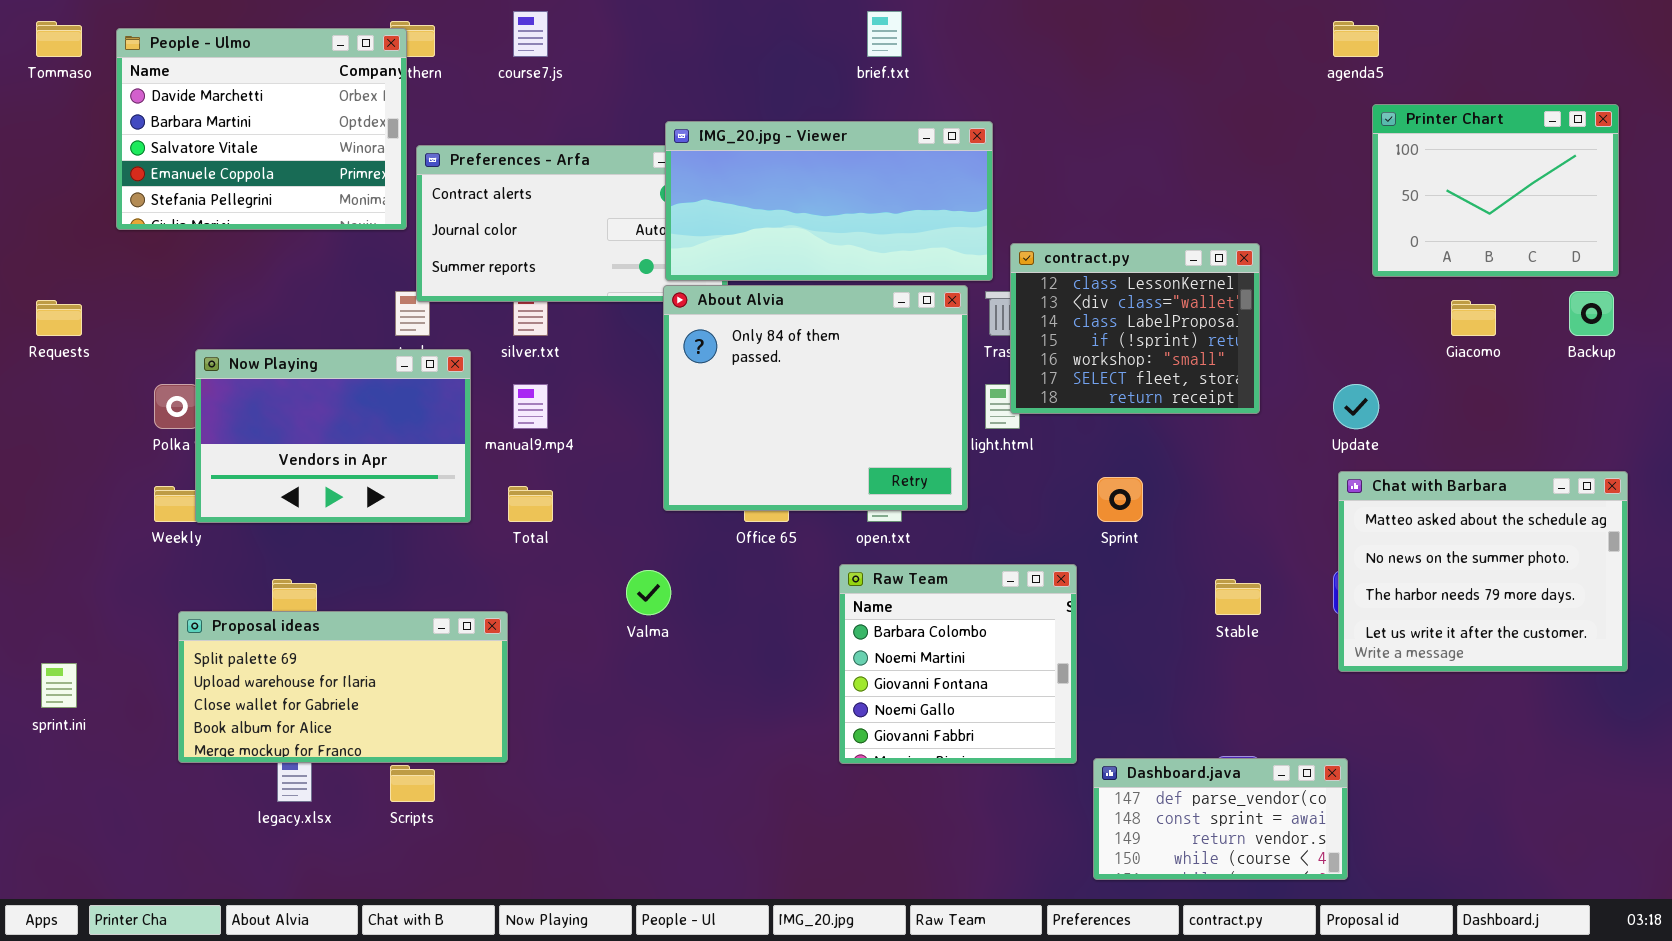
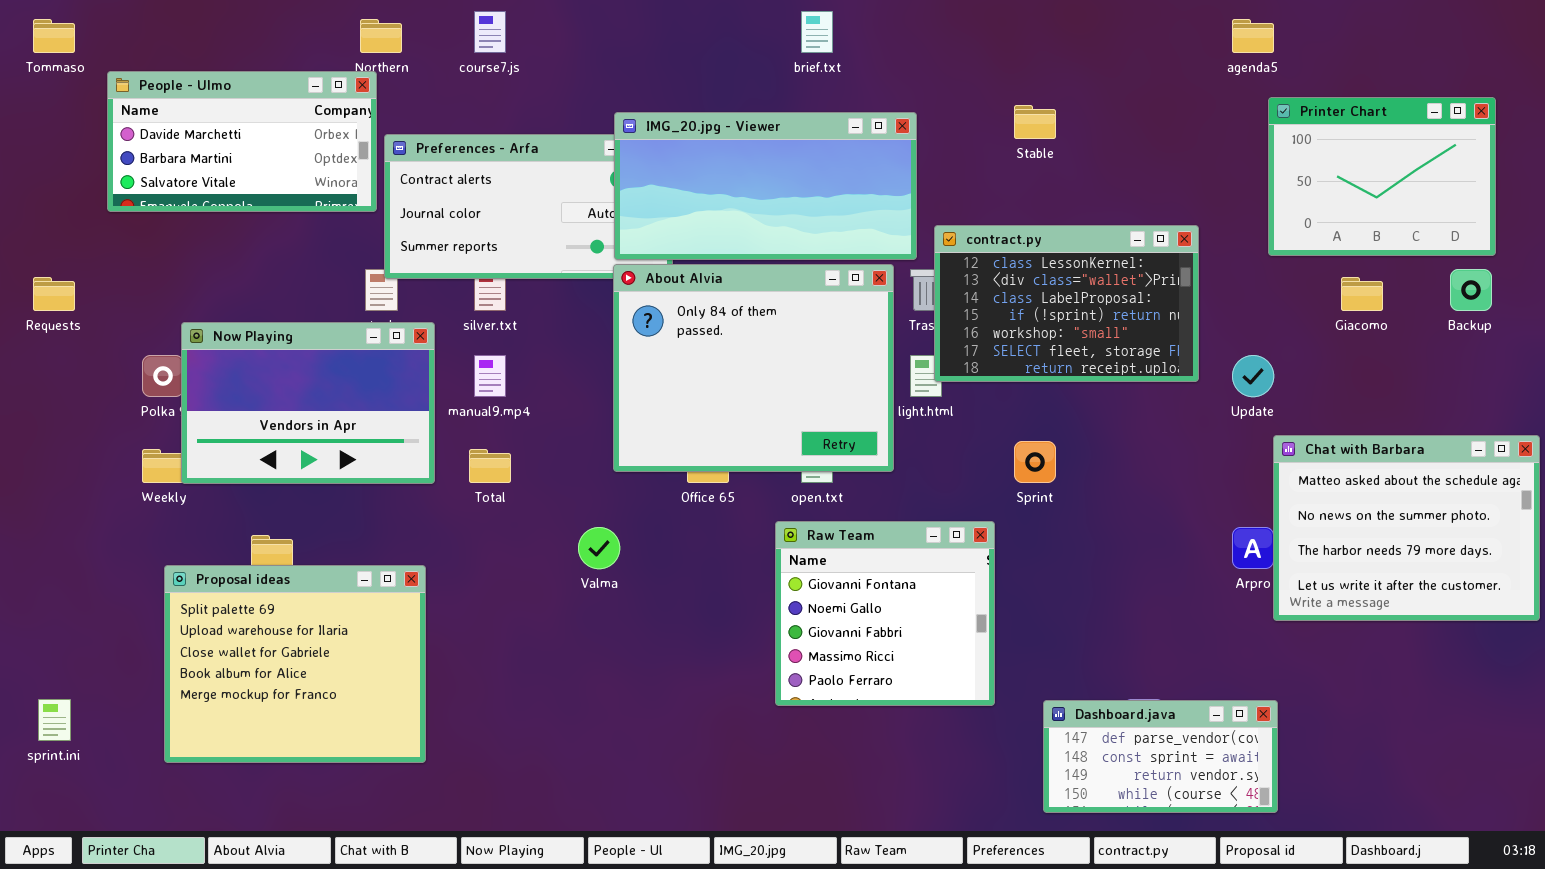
People - Ulmo: [116,28,407,230] -> [107,71,377,212], resized
contract.py: [1010,243,1260,414] -> [934,225,1199,382], resized
Chat with Barbara: [1338,471,1628,672] -> [1273,435,1540,621], moved
Raw Team: [839,564,1077,764] -> [775,521,995,706], scrolled down 2 rows
Stable: [1215,579,1261,615] -> [1014,105,1056,139], moved
Proposal ideas: [178,611,508,763] -> [164,565,426,763], resized
sprint.ini: [41,663,77,708] -> [38,699,71,741], moved
Dashboard.java: [1093,758,1348,880] -> [1043,700,1278,813], moved

